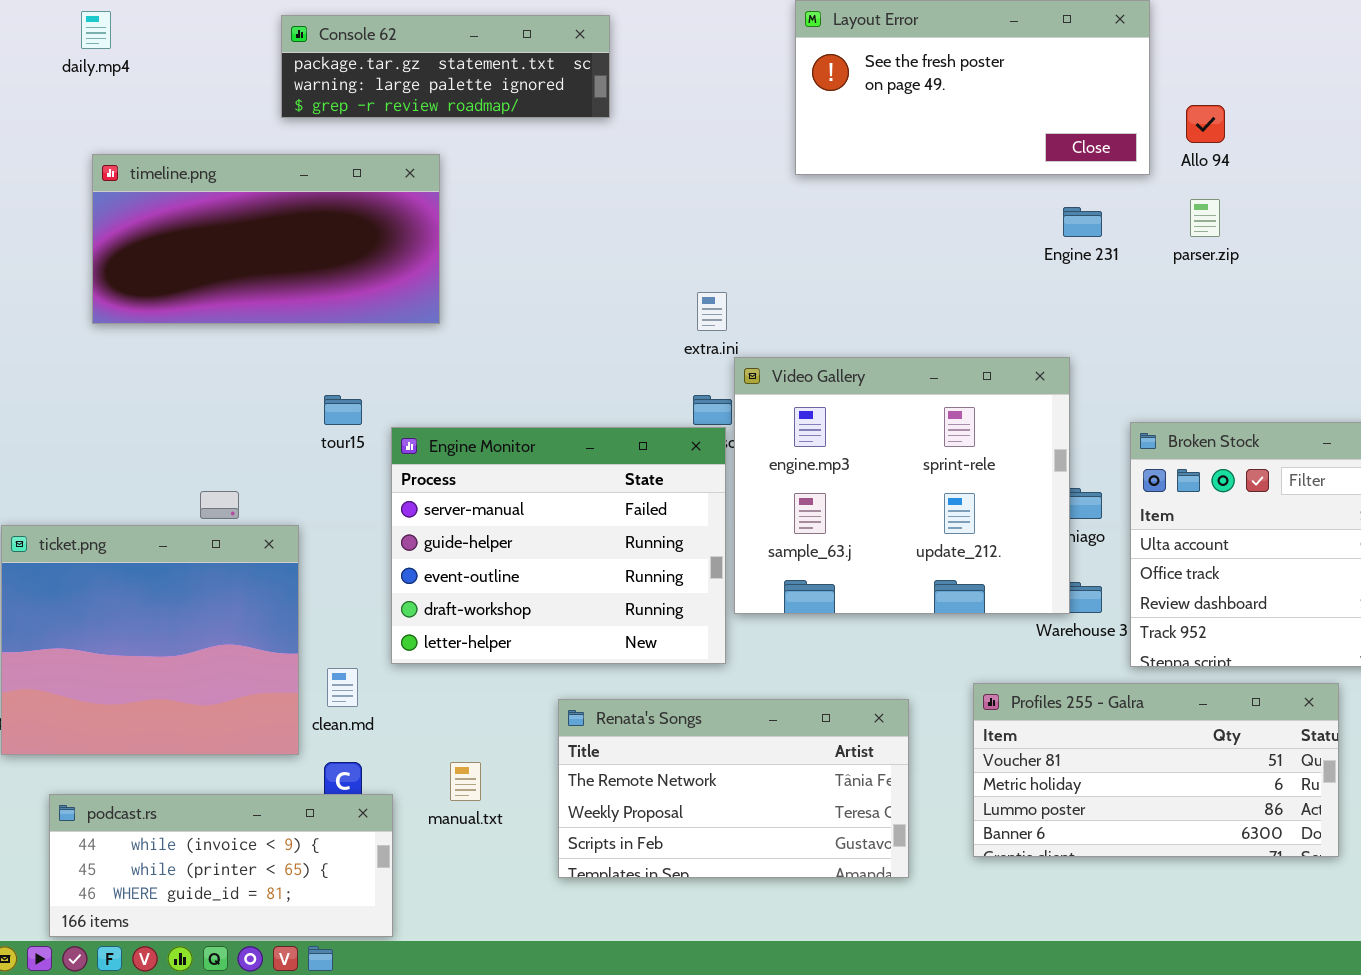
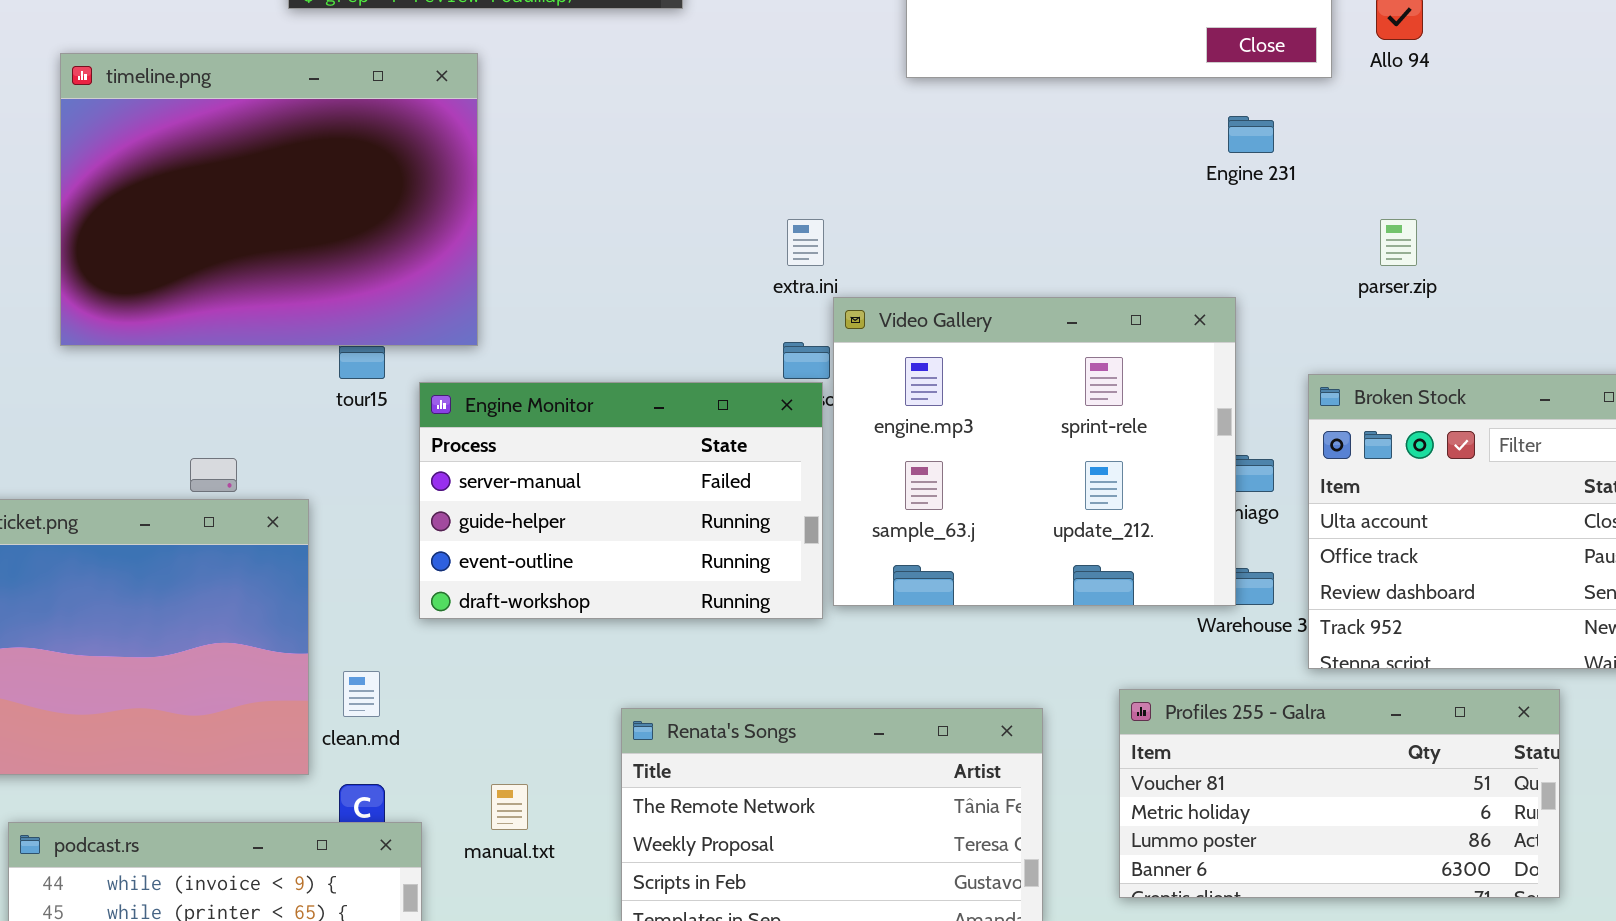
timeline.png: [92,154,440,324] -> [60,53,478,346], resized
parser.zip: [1190,199,1220,237] -> [1380,219,1417,266], moved
Engine Monitor: [391,427,726,664] -> [419,382,823,619], resized

